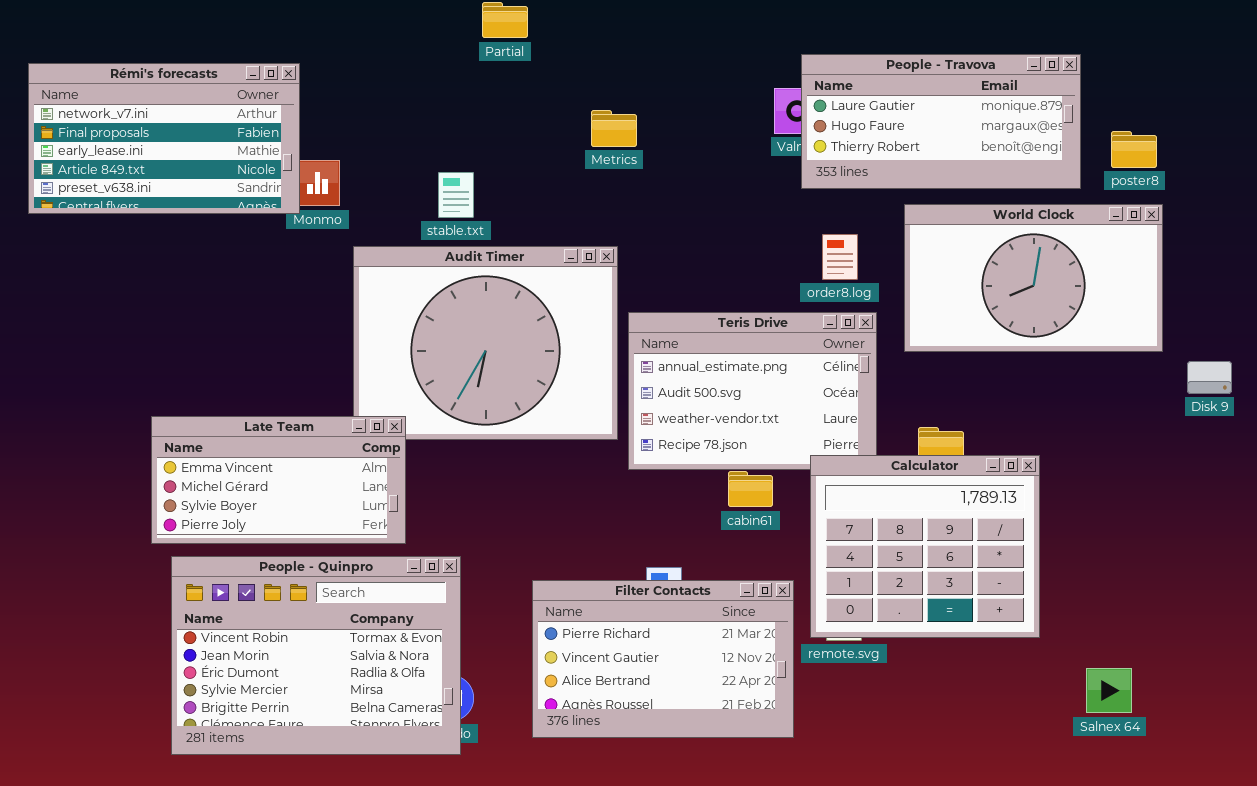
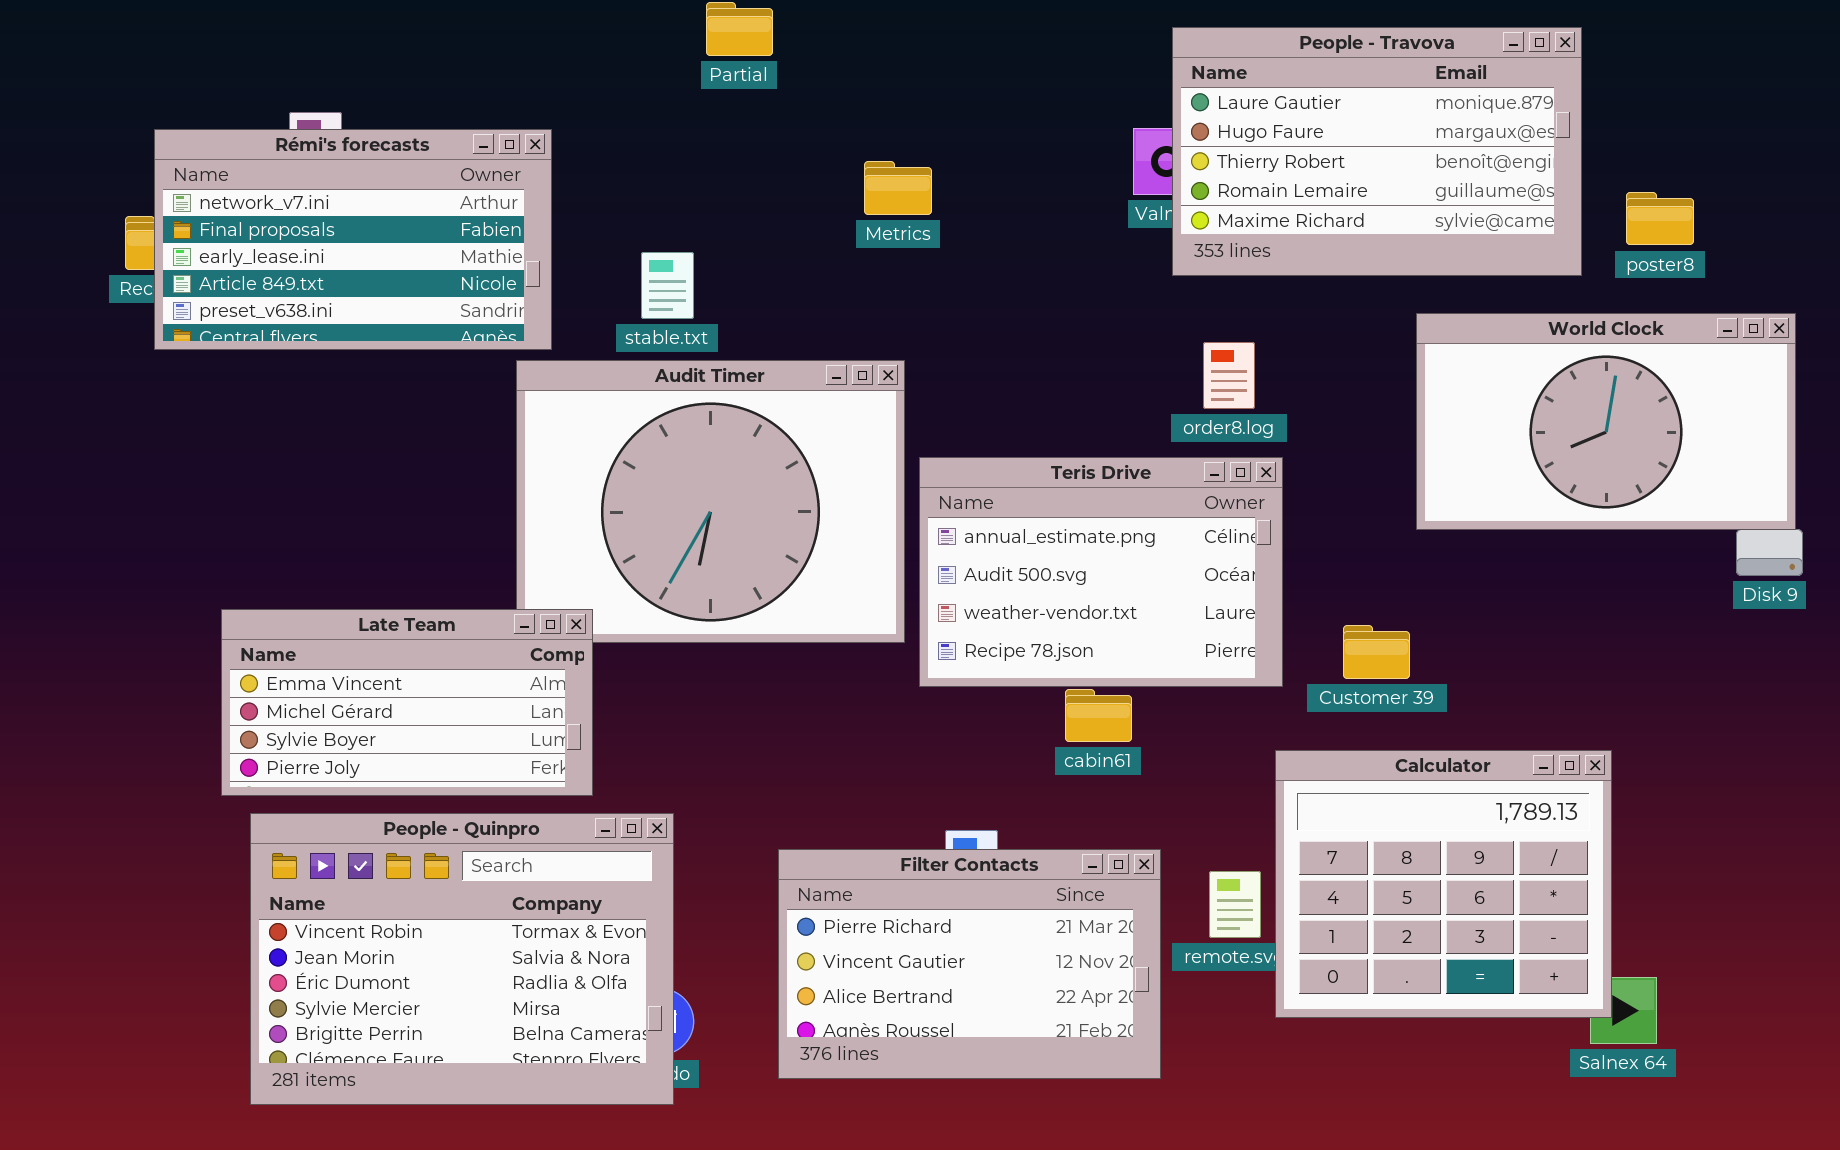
People - Travova: [801,54,1081,189] -> [1172,27,1582,276], resized
Rémi's forecasts: [28,63,300,214] -> [154,129,552,350], moved
World Clock: [904,204,1163,352] -> [1416,313,1796,530], moved
Calculator: [810,455,1040,638] -> [1275,750,1612,1018], moved

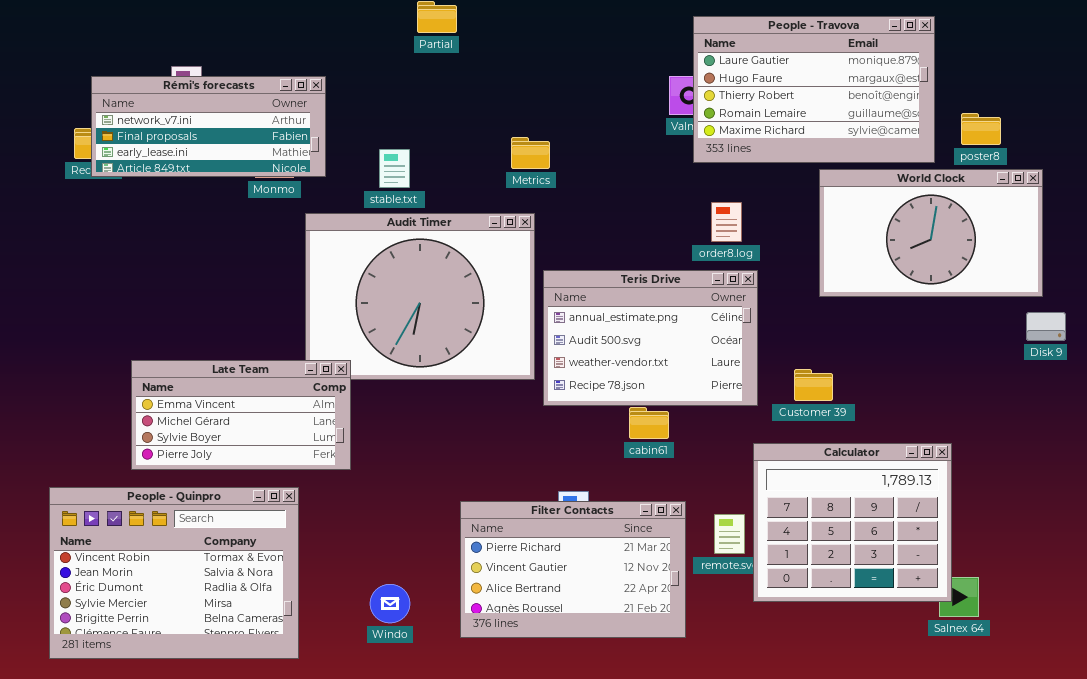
Rémi's forecasts: [154,129,552,350] -> [91,76,326,177], resized
Metrics: [864,161,932,215] -> [511,137,550,169], moved
World Clock: [1416,313,1796,530] -> [819,169,1043,297], moved
People - Quinpro: [250,813,674,1105] -> [49,487,299,659], moved

